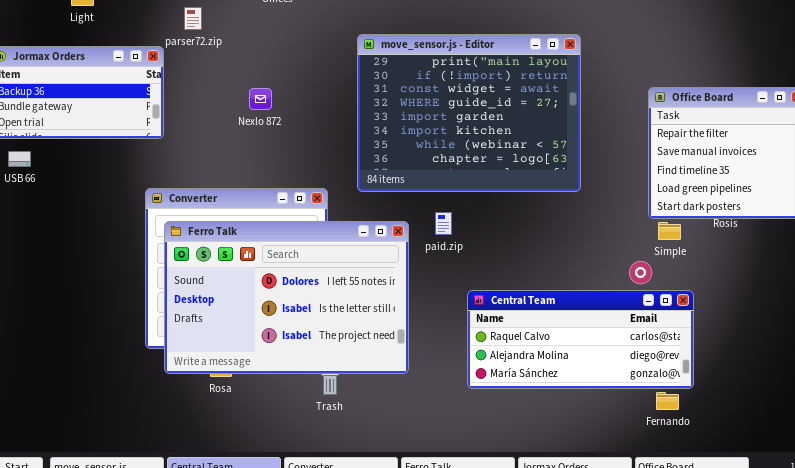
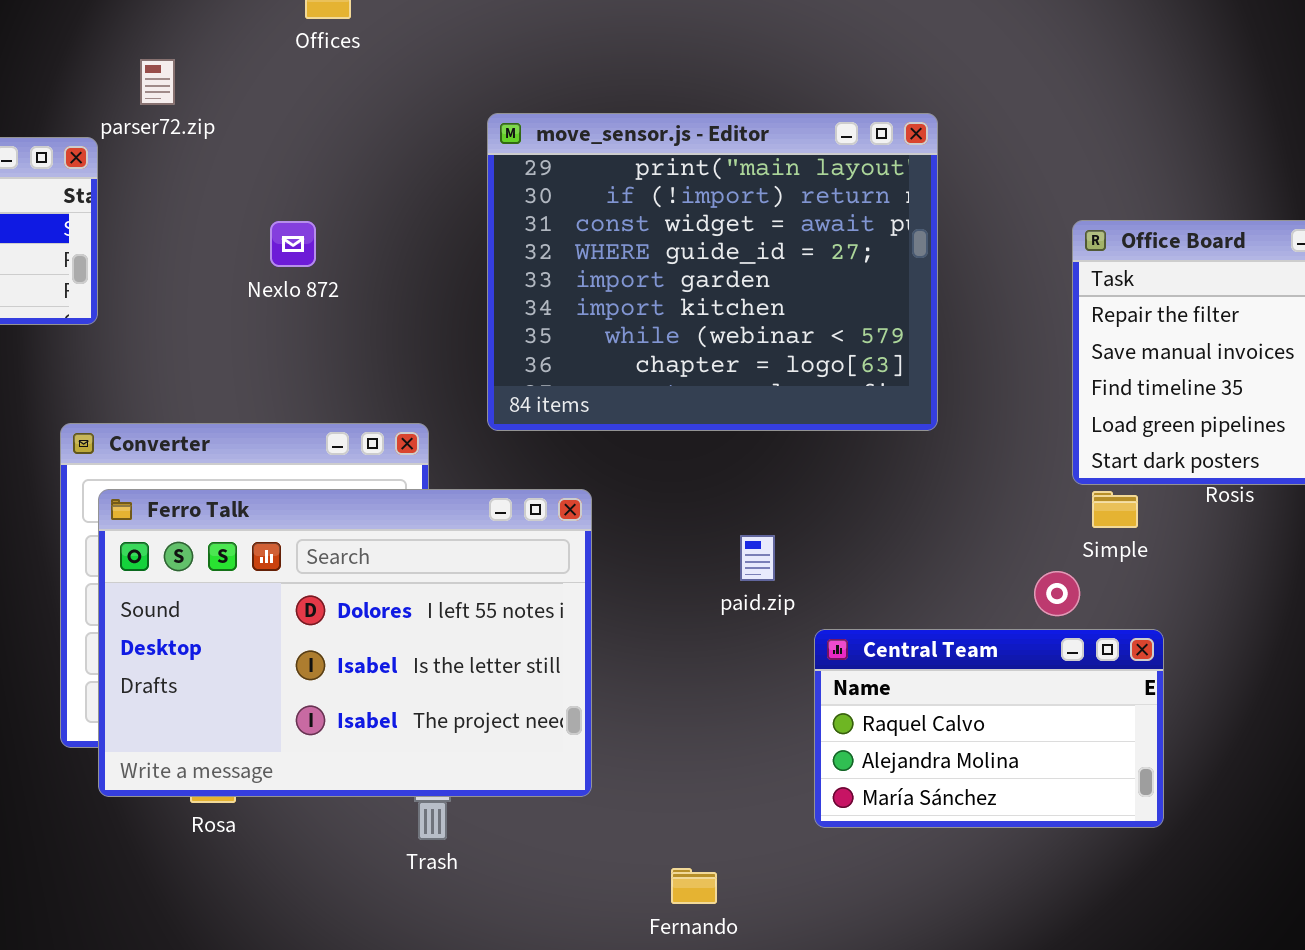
paid.zip: [435,212,452,235] -> [740,535,775,581], moved
Central Team: [467,290,694,389] -> [814,629,1164,828], resized
Fernando: [656,392,679,410] -> [671,868,717,904], moved

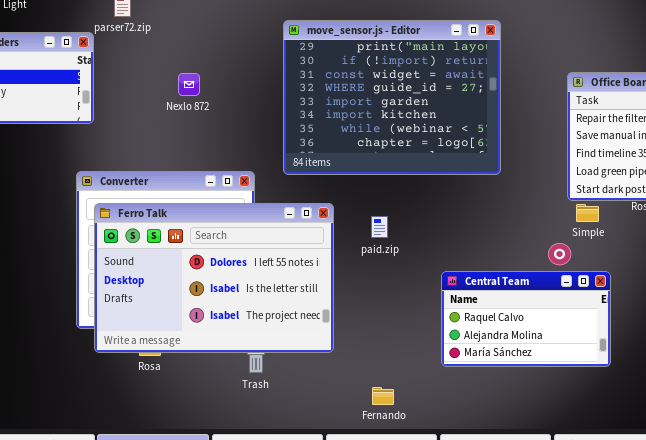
paid.zip: [740,535,775,581] -> [371,216,388,238], moved

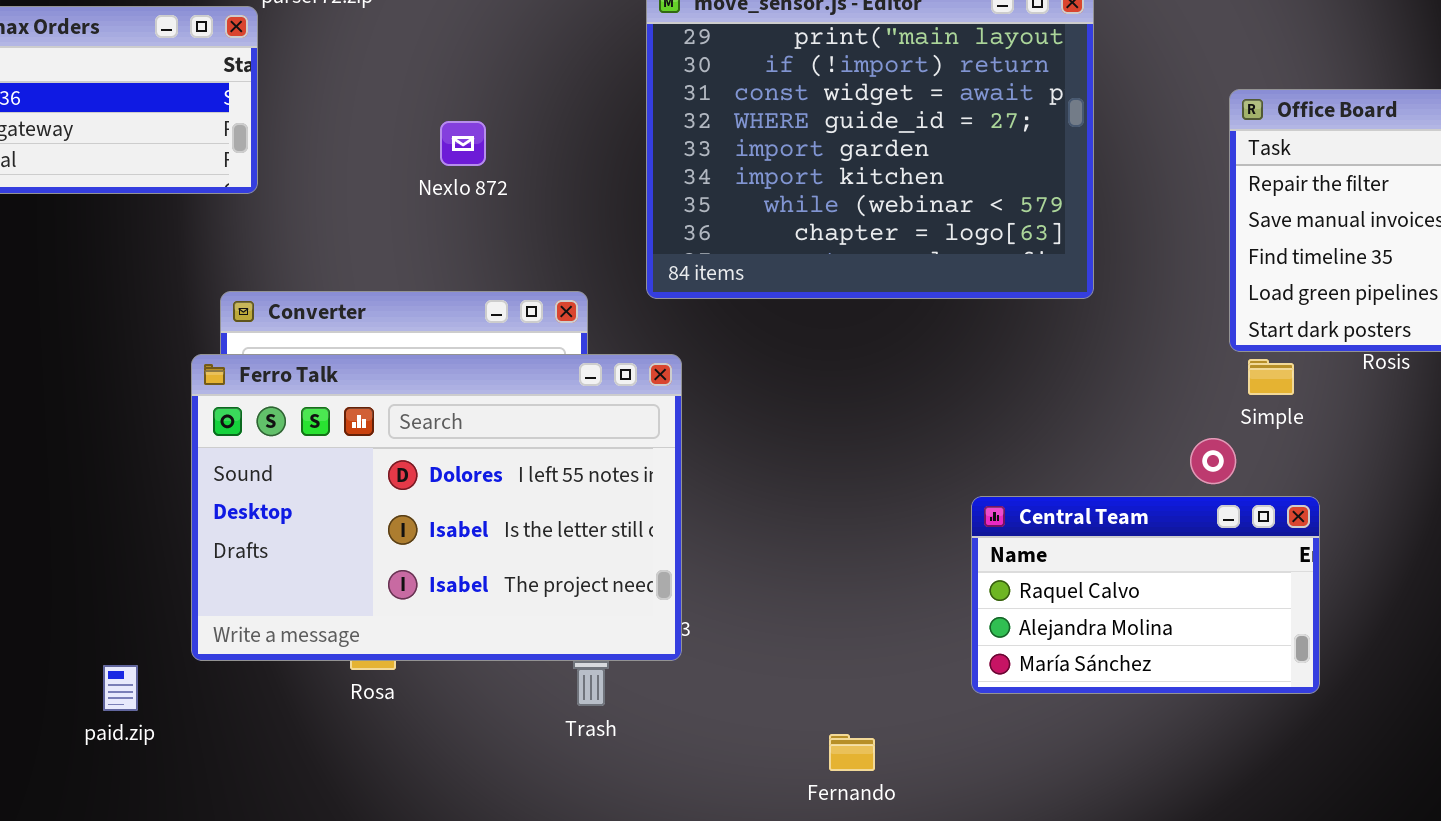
Nexlo 872: [178,73,200,96] -> [440,121,486,166], moved
Ferro Talk: [94,203,334,353] -> [191,354,682,661], moved
paid.zip: [371,216,388,238] -> [103,665,138,711], moved

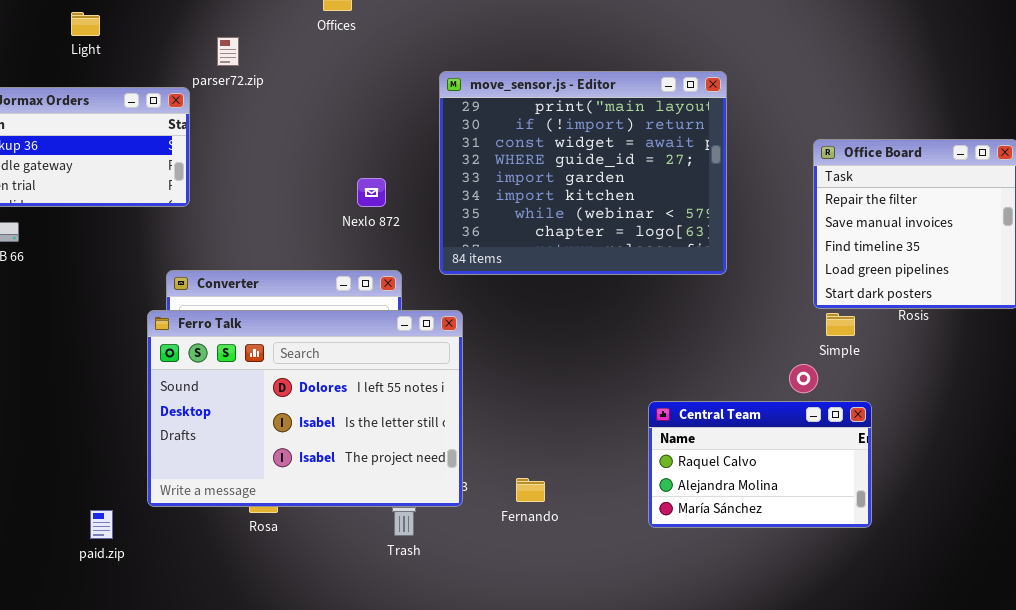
Nexlo 872: [440,121,486,166] -> [357,178,386,207], moved
Fernando: [829,734,875,771] -> [516,478,545,502], moved

